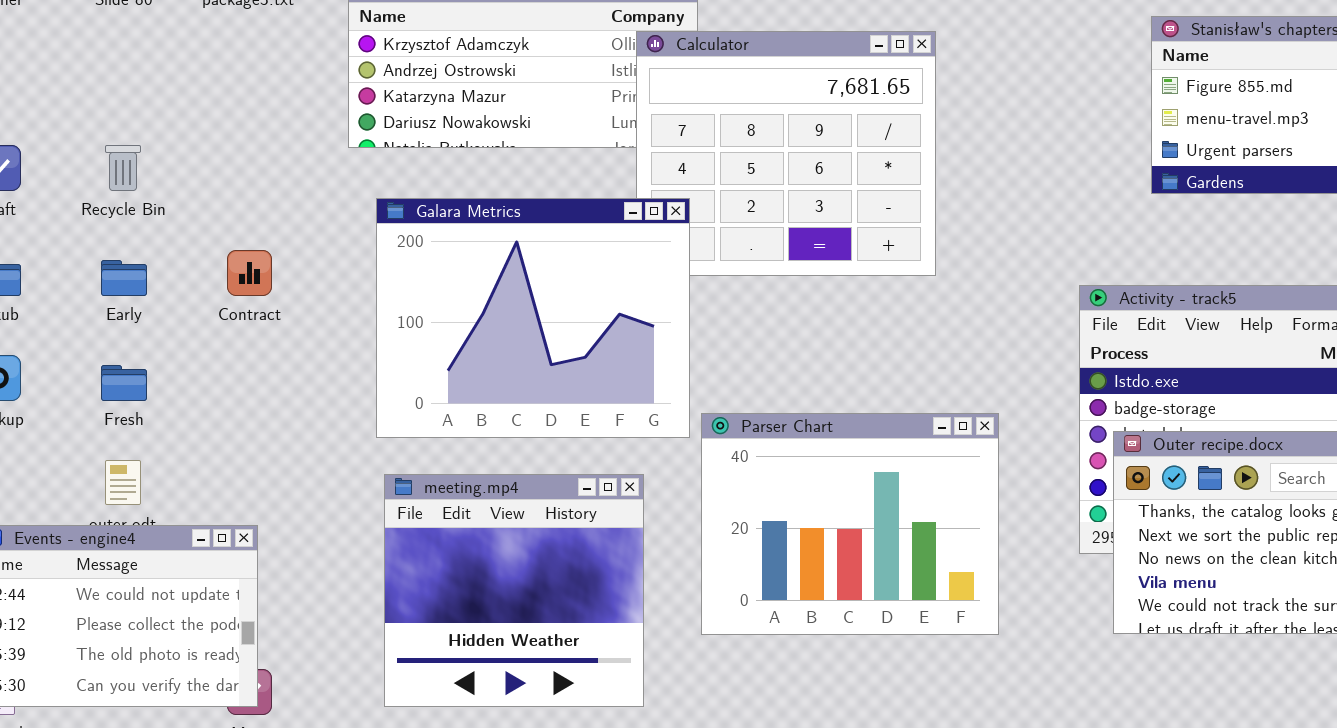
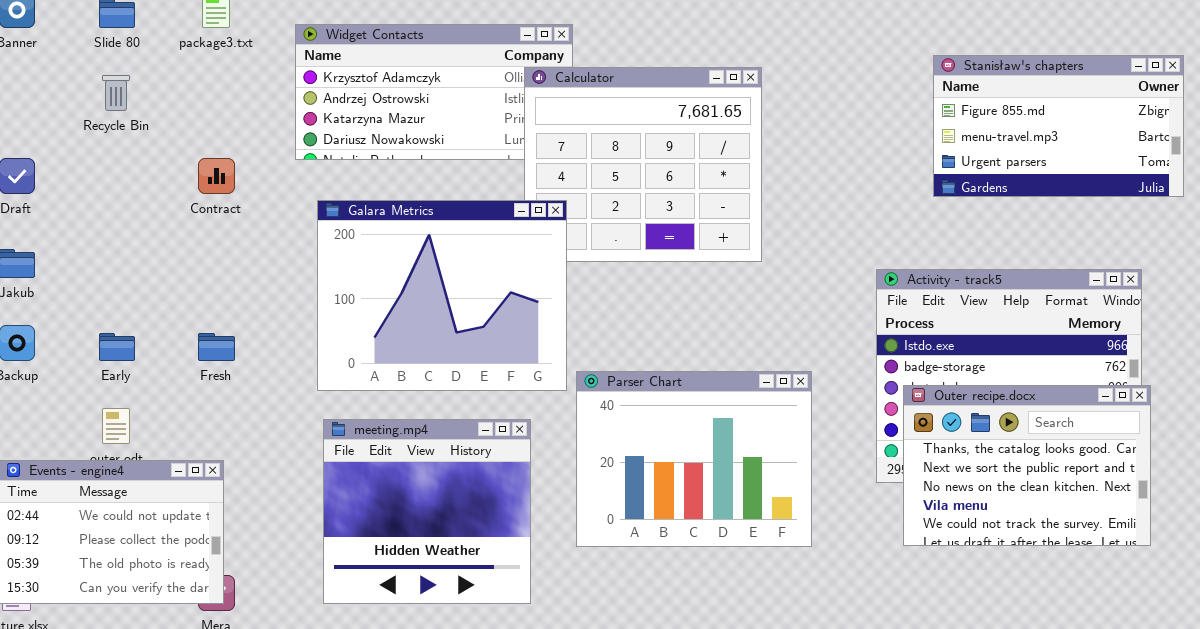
Recycle Bin: [105,145,141,191] -> [102,75,130,111], moved
Contract: [227,250,272,296] -> [198,158,235,194], moved
Early: [101,260,147,296] -> [99,333,135,361], moved
Fresh: [101,365,147,401] -> [198,333,235,361], moved

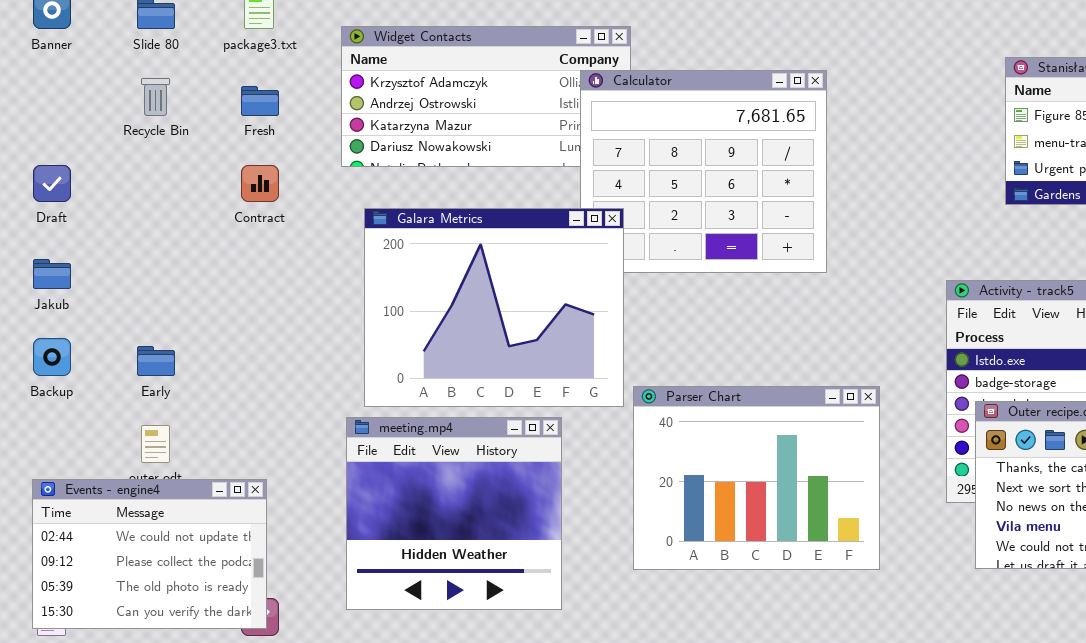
Fresh: [198,333,235,361] -> [241,86,279,116], moved
meeting.mp4: [323,419,531,604] -> [346,417,562,610], moved

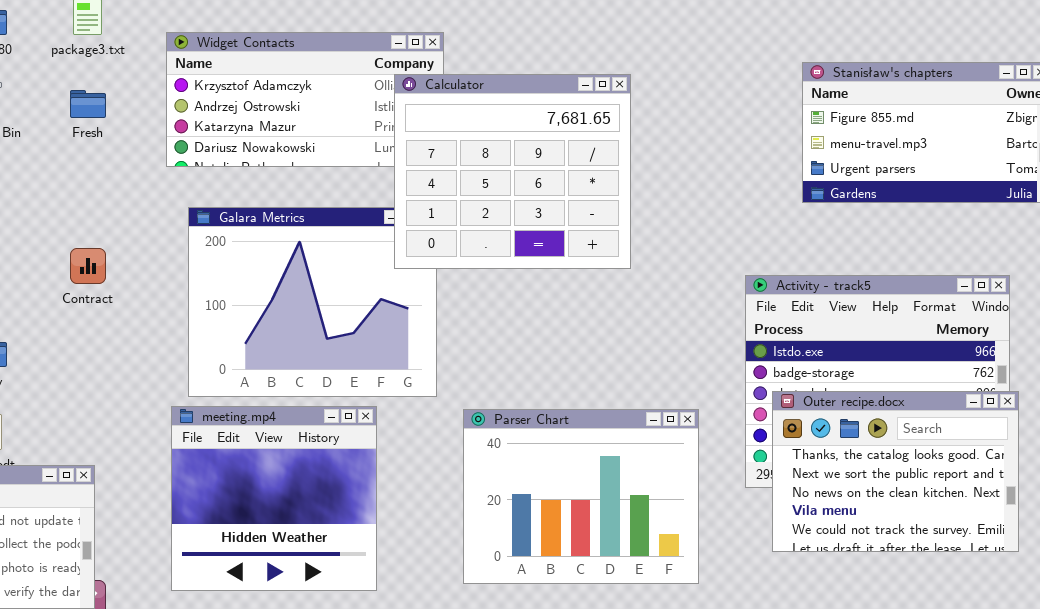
Calculator: [580,70,827,273] -> [394,74,631,269], raised
Contract: [241,165,279,202] -> [70,248,106,284], moved
Parser Chart: [633,386,880,570] -> [463,409,699,584], moved

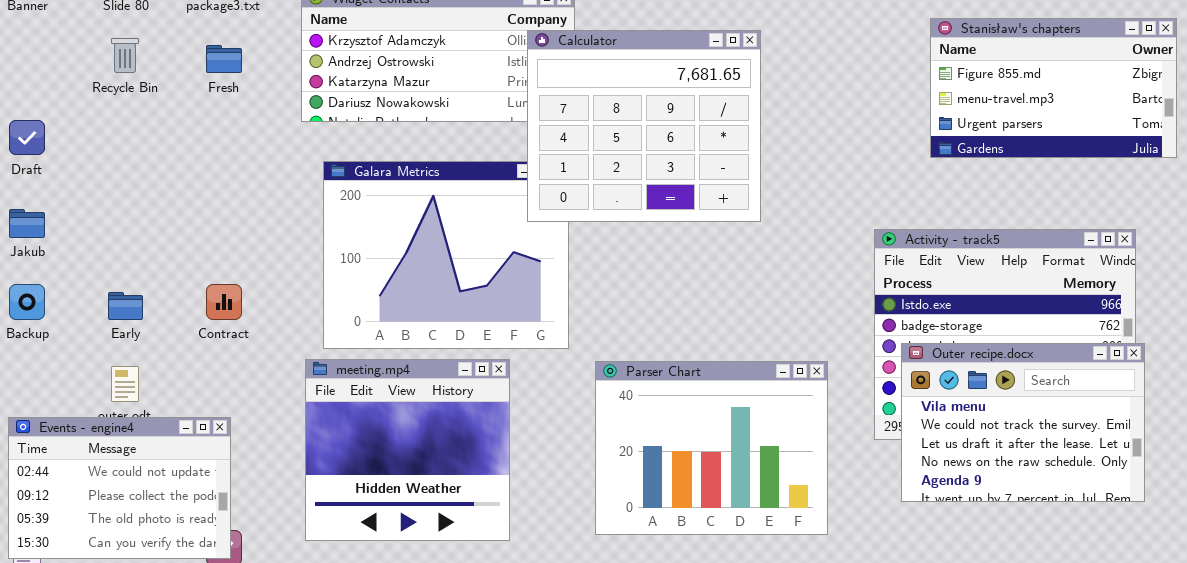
Contract: [70,248,106,284] -> [206,284,242,320], moved
Outer recipe.docx: [772,391,1019,552] -> [901,343,1145,502], scrolled down 3 rows

